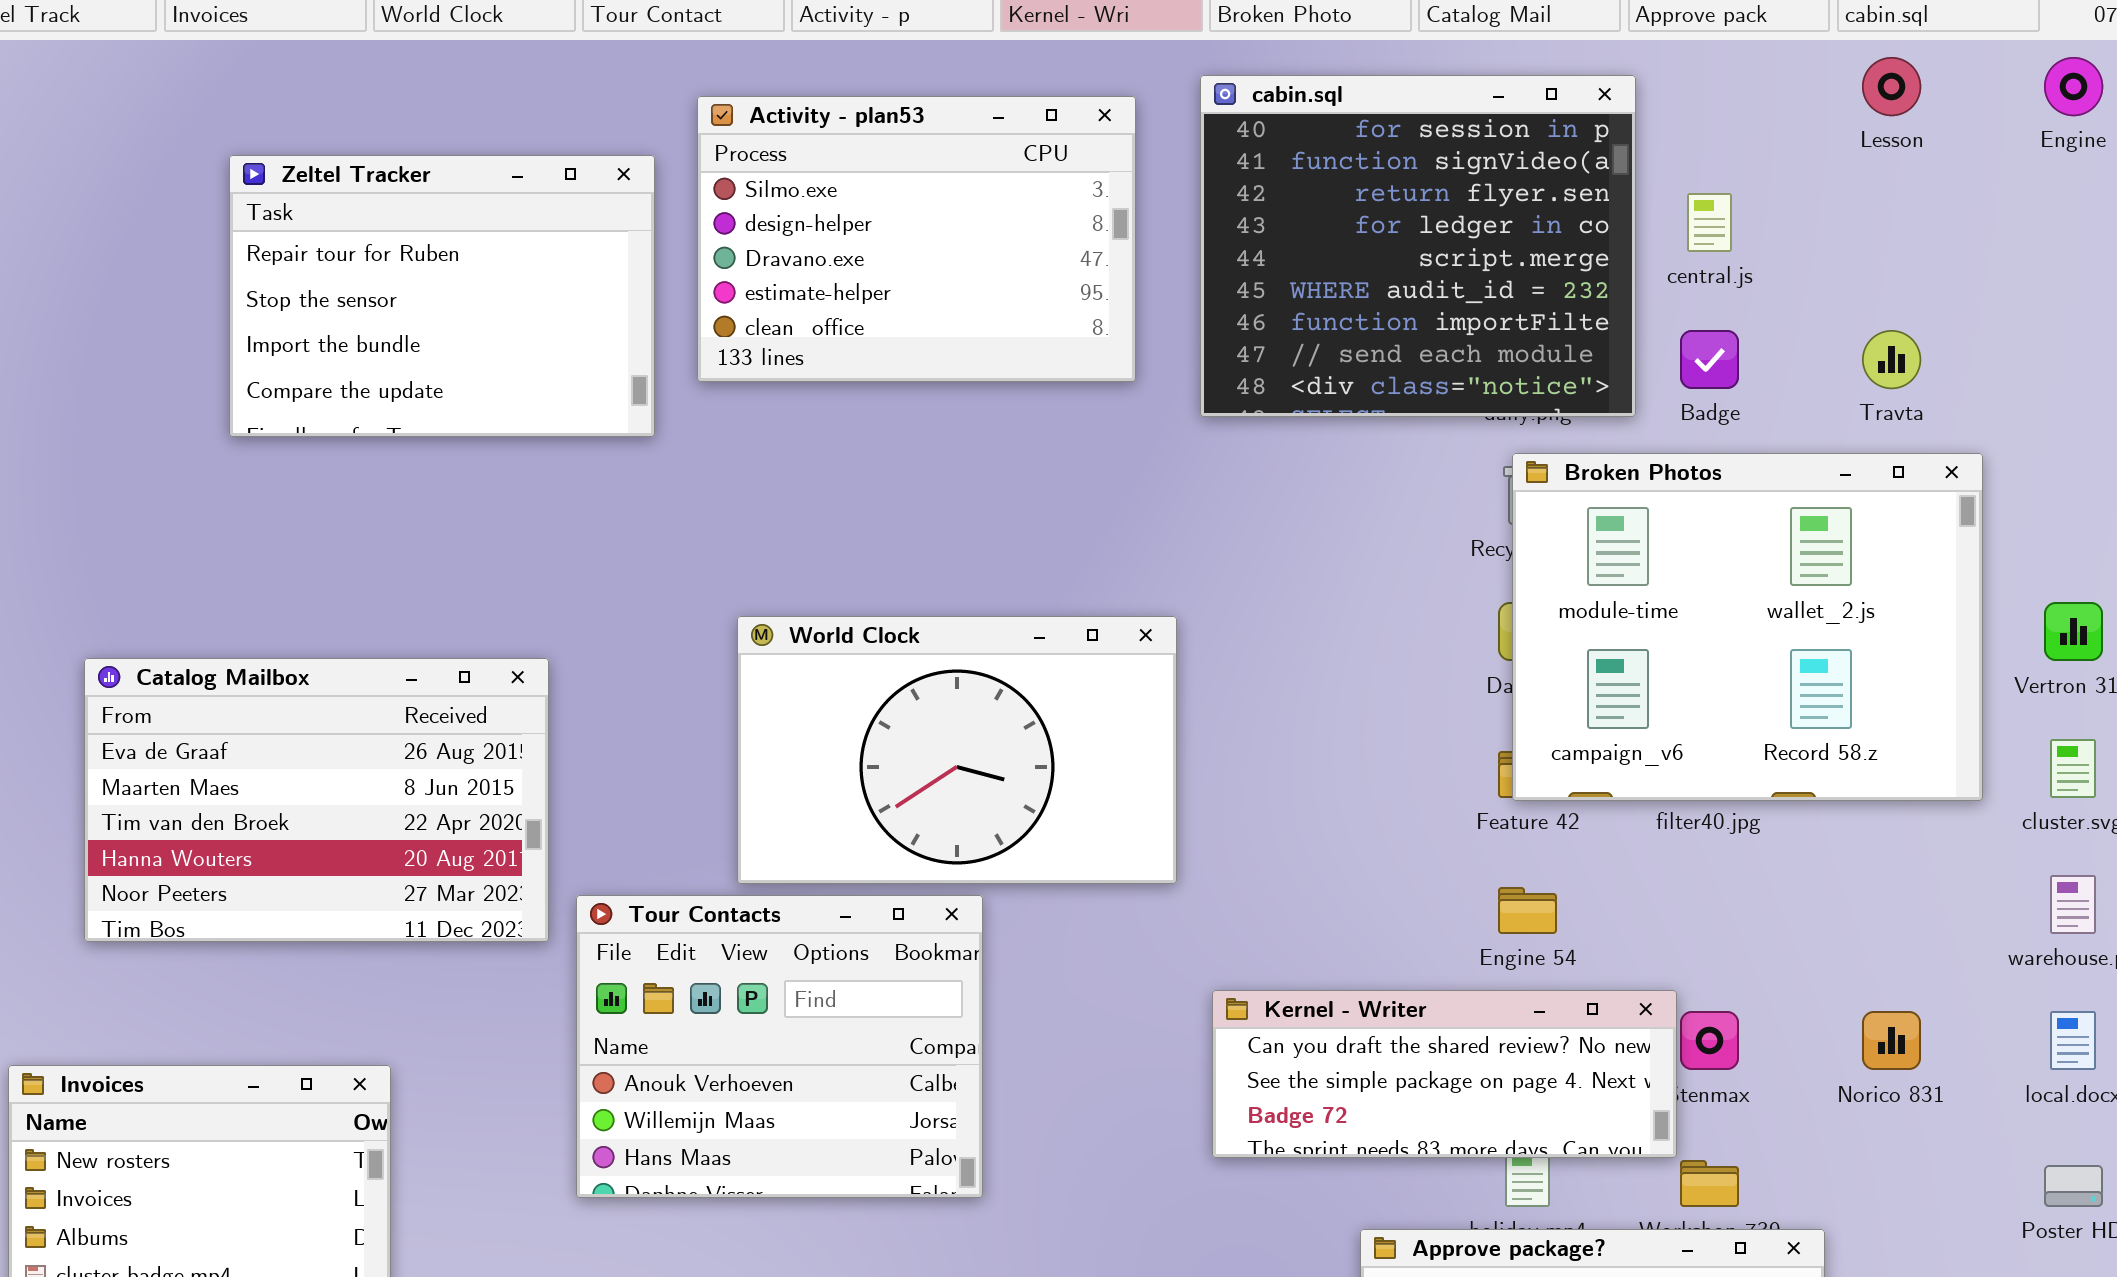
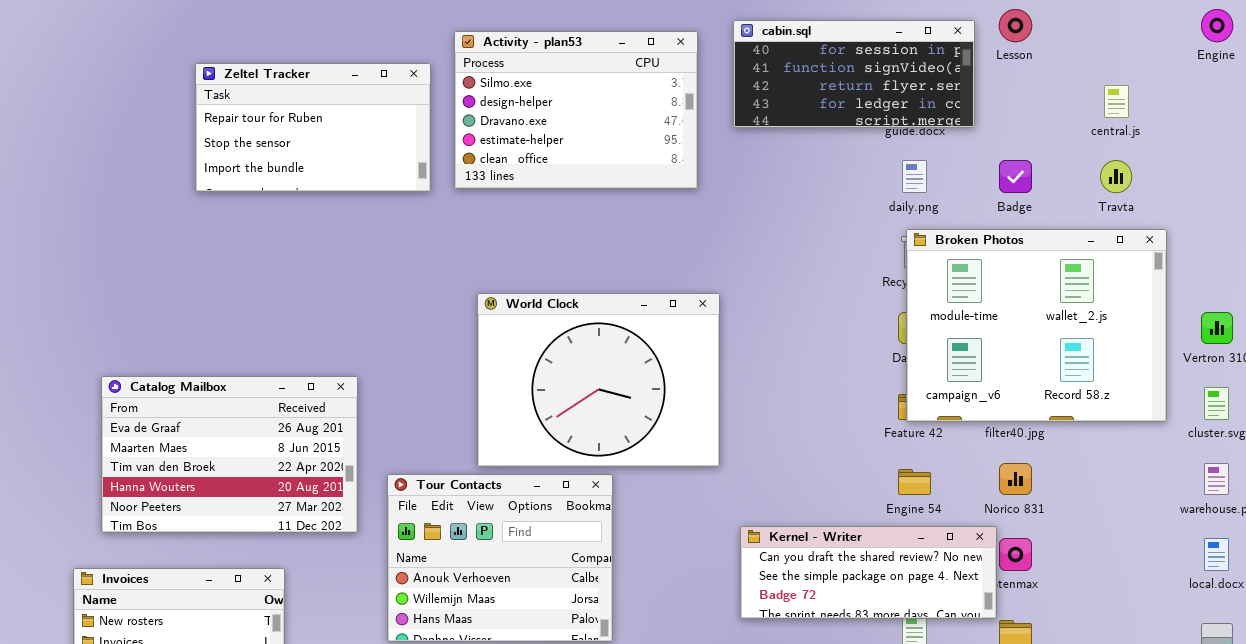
Lesson: [1862,57,1921,116] -> [999,9,1032,42], moved
cabin.sql: [1200,75,1636,417] -> [733,20,975,128], resized
Zeltel Tracker: [229,155,655,437] -> [195,63,431,192], resized
central.js: [1687,193,1732,252] -> [1104,85,1129,118], moved
World Clock: [737,616,1177,884] -> [477,293,720,467], resized
Catalog Mailbox: [84,658,549,942] -> [101,376,358,533], moved
Norico 831: [1862,1011,1921,1070] -> [999,463,1032,495], moved

